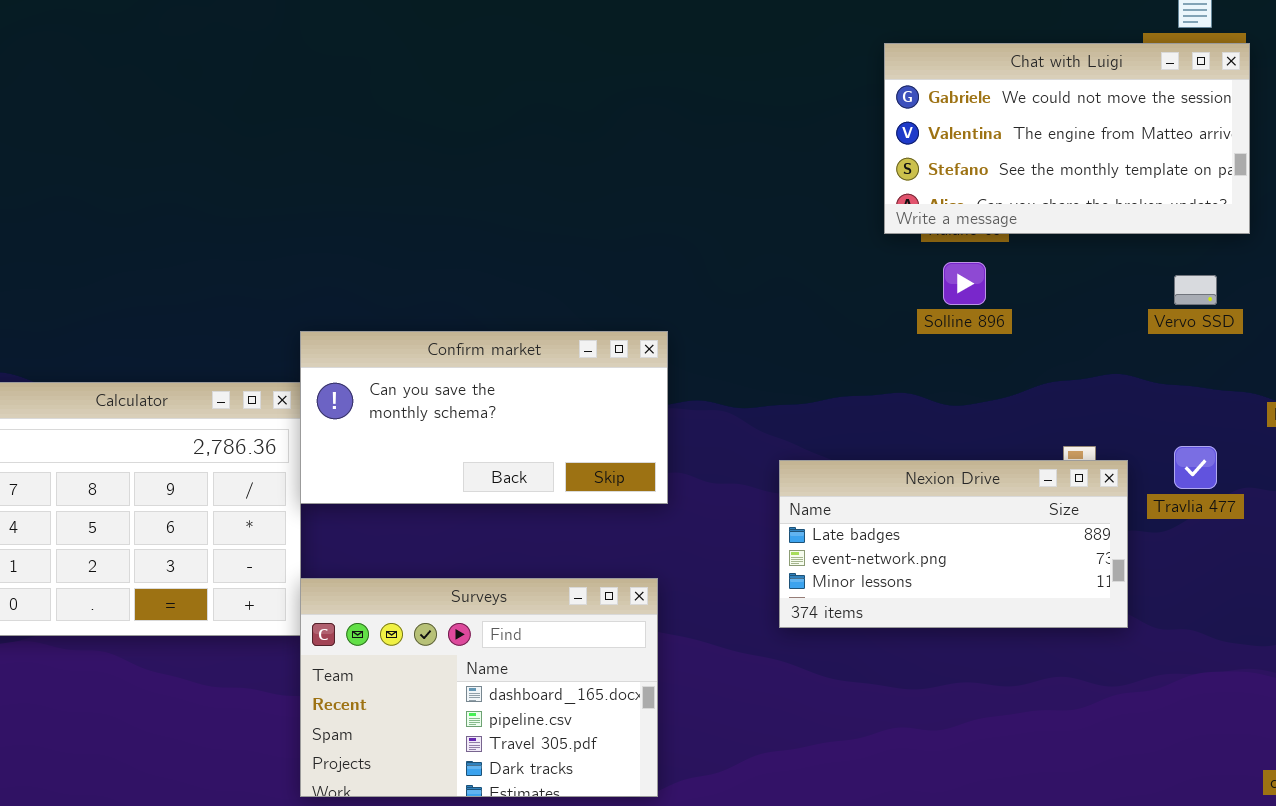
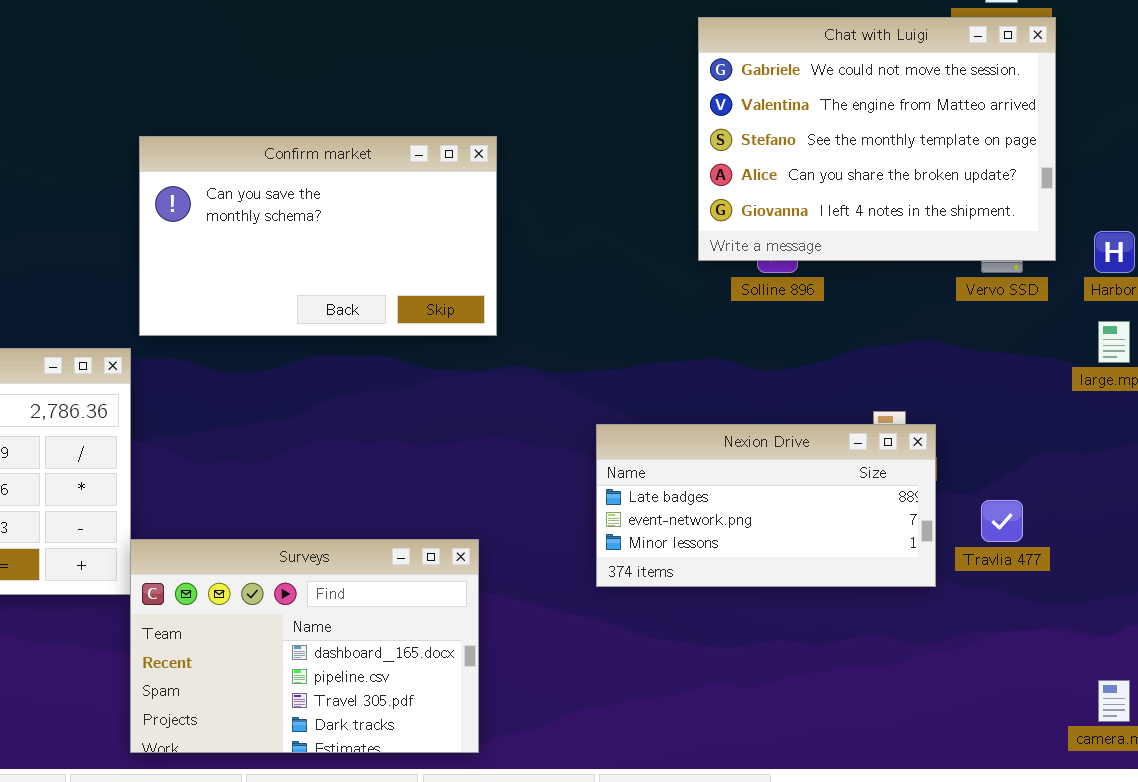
Chat with Luigi: [884,43,1250,234] -> [698,17,1056,261], resized
Confirm market: [300,331,668,504] -> [139,136,497,336], moved, resized
Travlia 477: [1174,446,1217,489] -> [981,500,1023,542], moved

